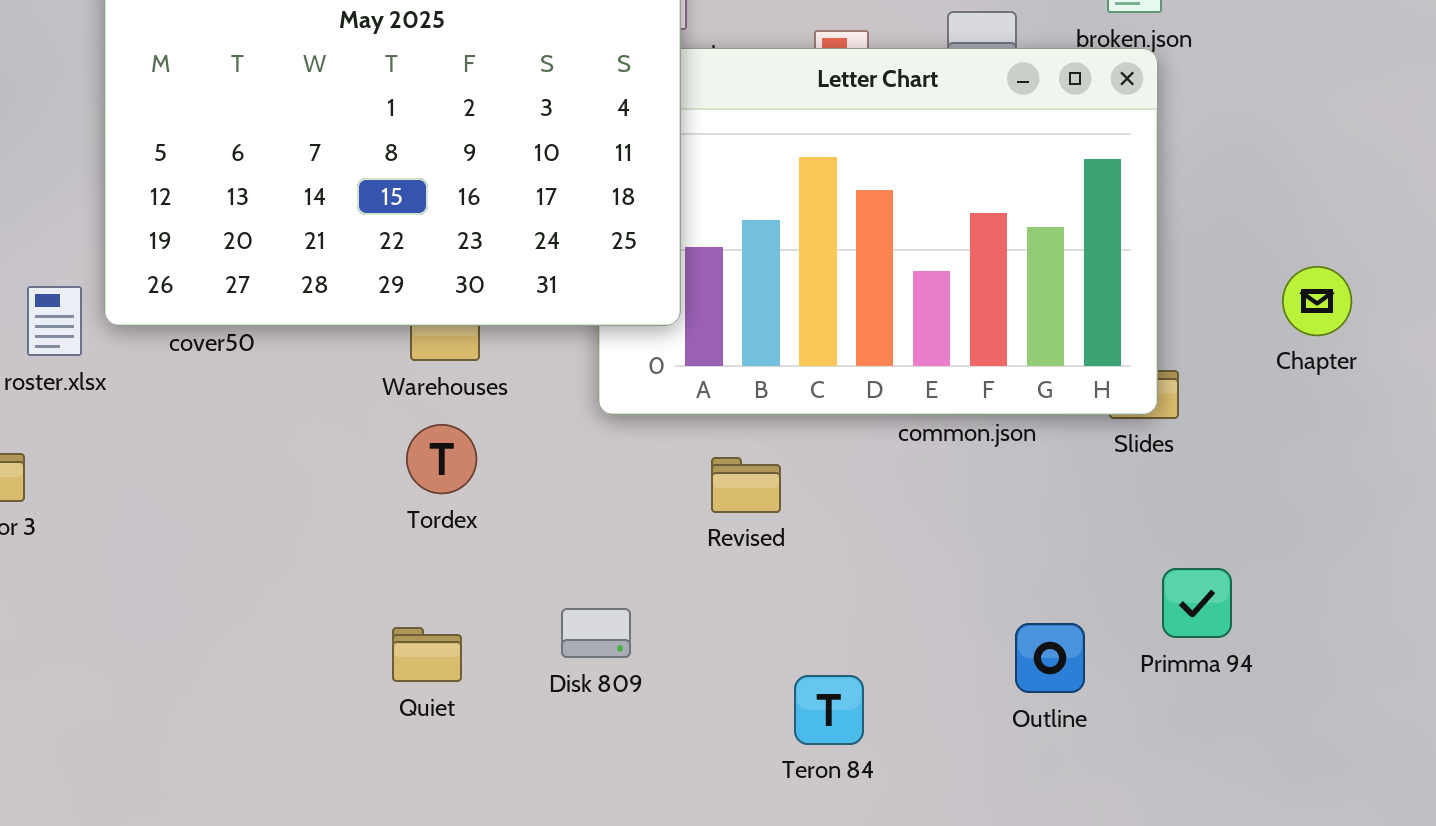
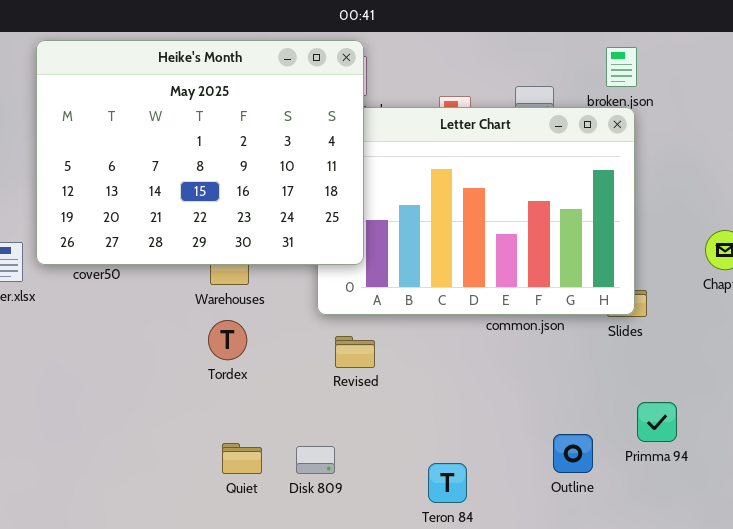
Revised: [711,457,781,513] -> [335,336,375,368], moved
Disk 809: [561,608,631,658] -> [296,446,335,474], moved
Quiet: [392,627,462,682] -> [222,443,262,474], moved

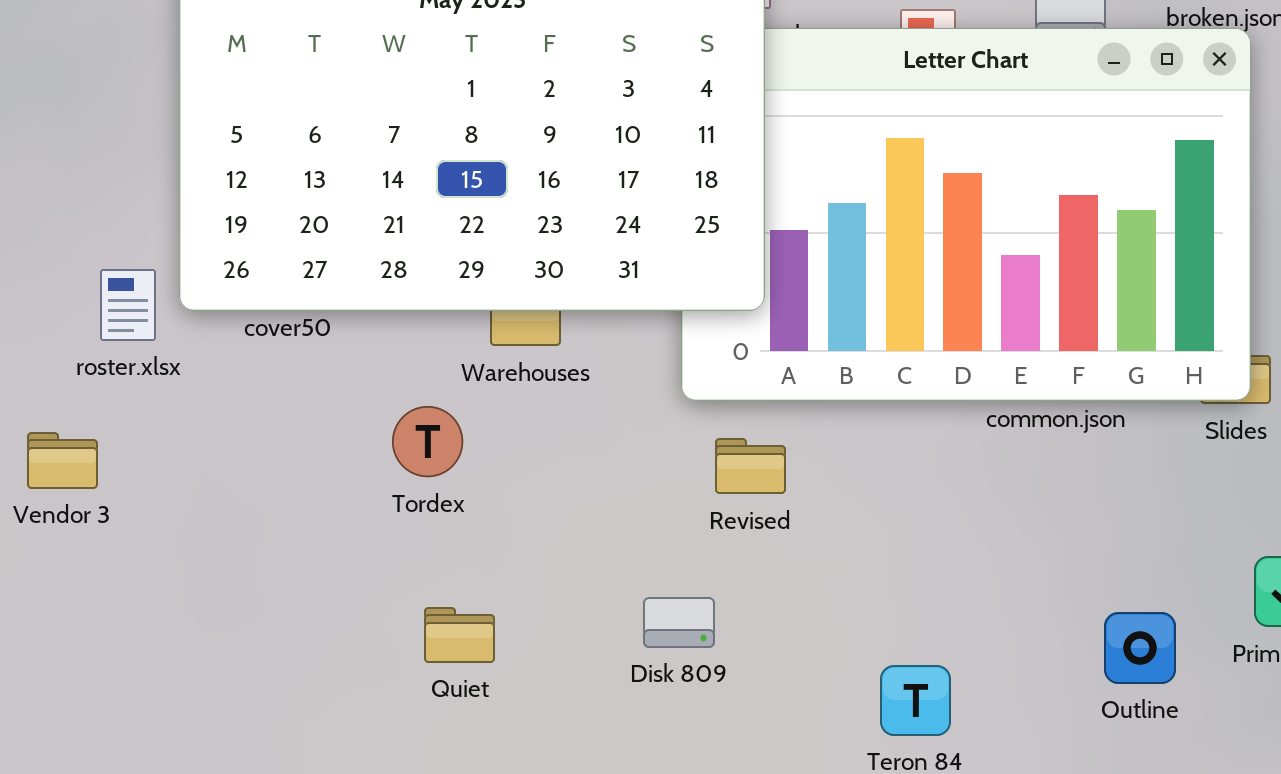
Tordex: [208,320,247,360] -> [392,406,463,477], moved
Quiet: [222,443,262,474] -> [424,607,495,663], moved
Disk 809: [296,446,335,474] -> [643,597,715,648], moved

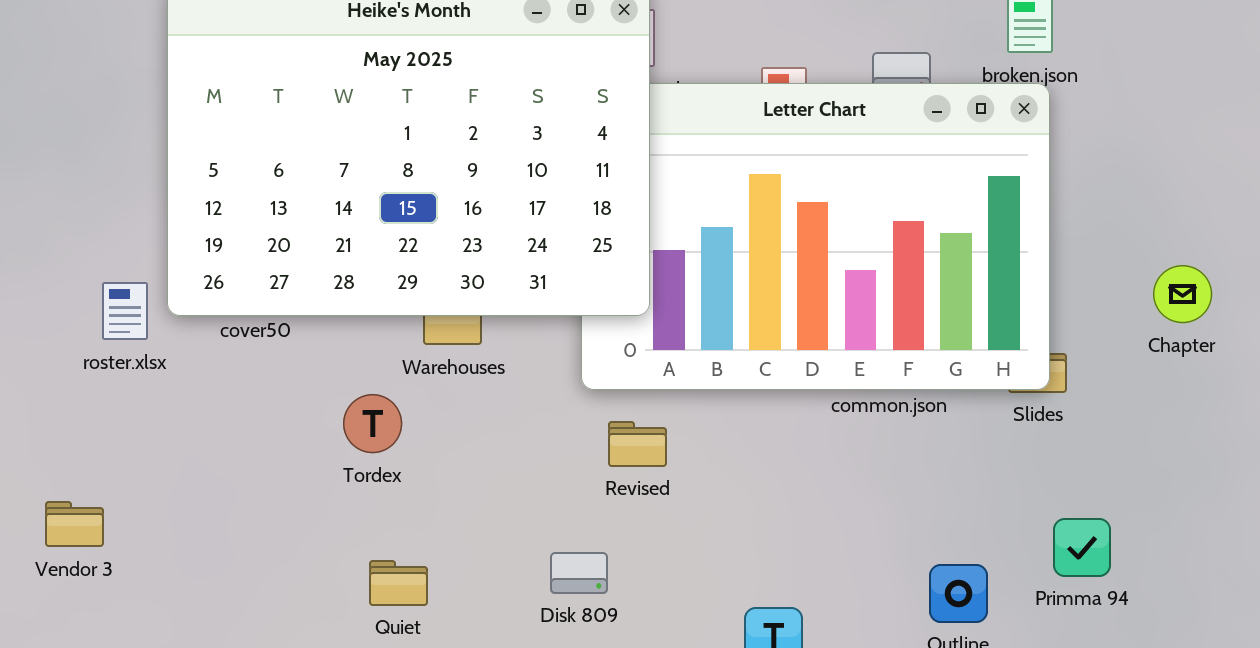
Vendor 3: [27,432,98,489] -> [45,501,104,547], moved

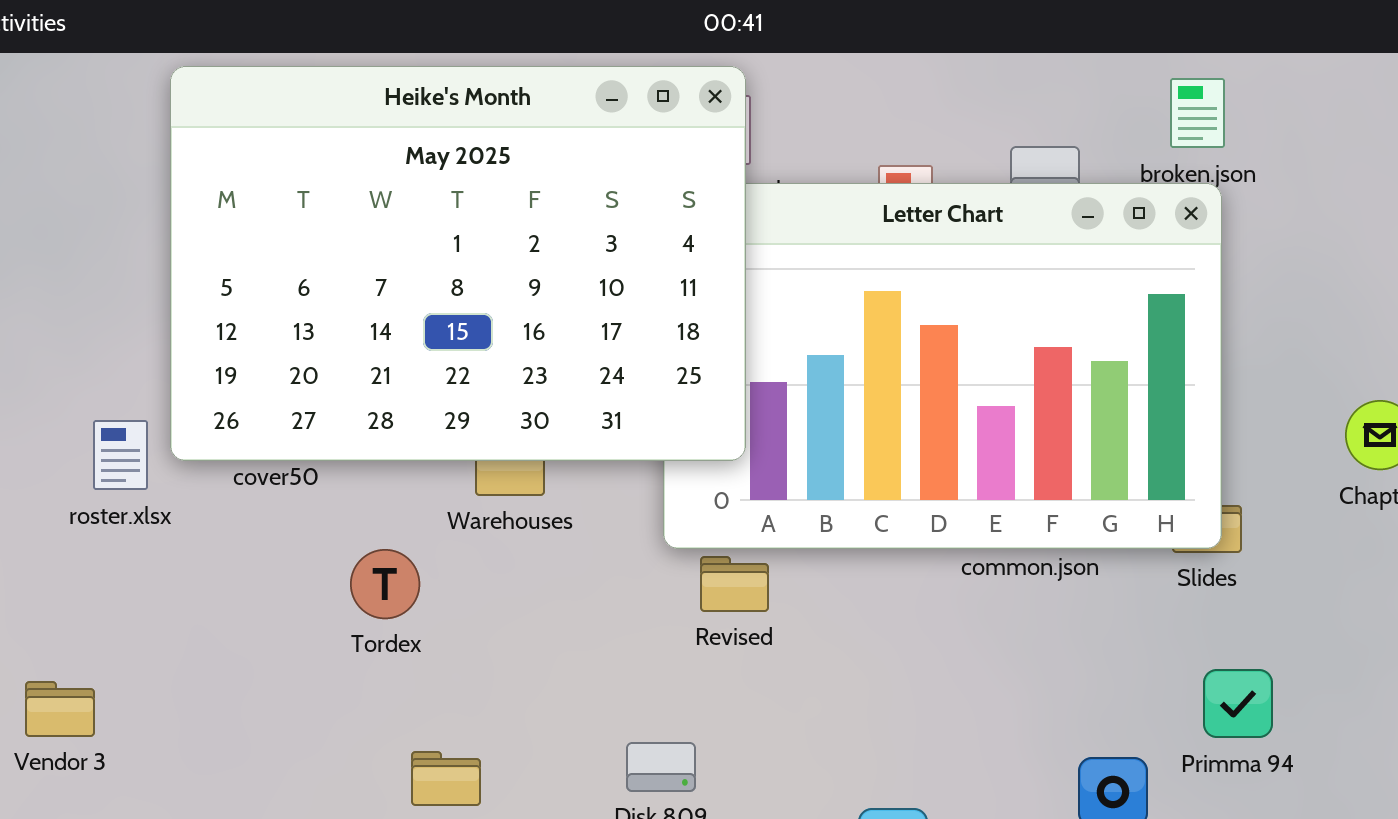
Tordex: [343,394,402,453] -> [350,549,420,619], moved
Revised: [608,421,667,467] -> [700,556,769,612], moved
Primma 94: [1053,518,1111,577] -> [1203,669,1273,738], moved

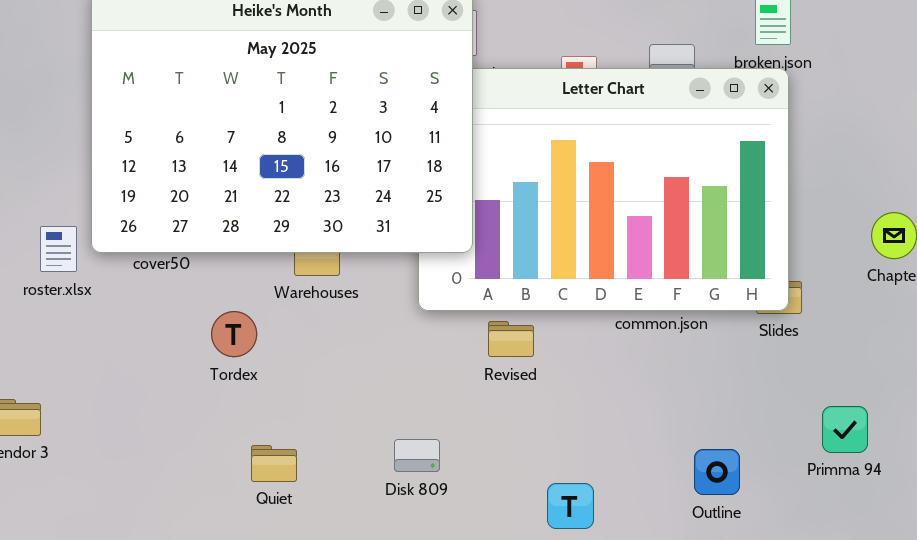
Revised: [700,556,769,612] -> [488,321,534,357], moved
Primma 94: [1203,669,1273,738] -> [822,406,868,453], moved

